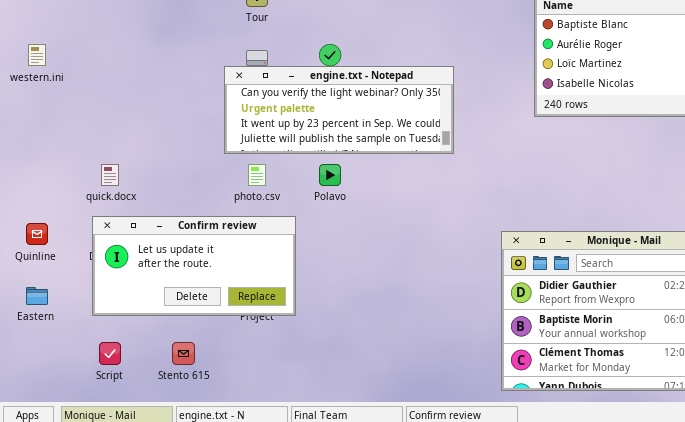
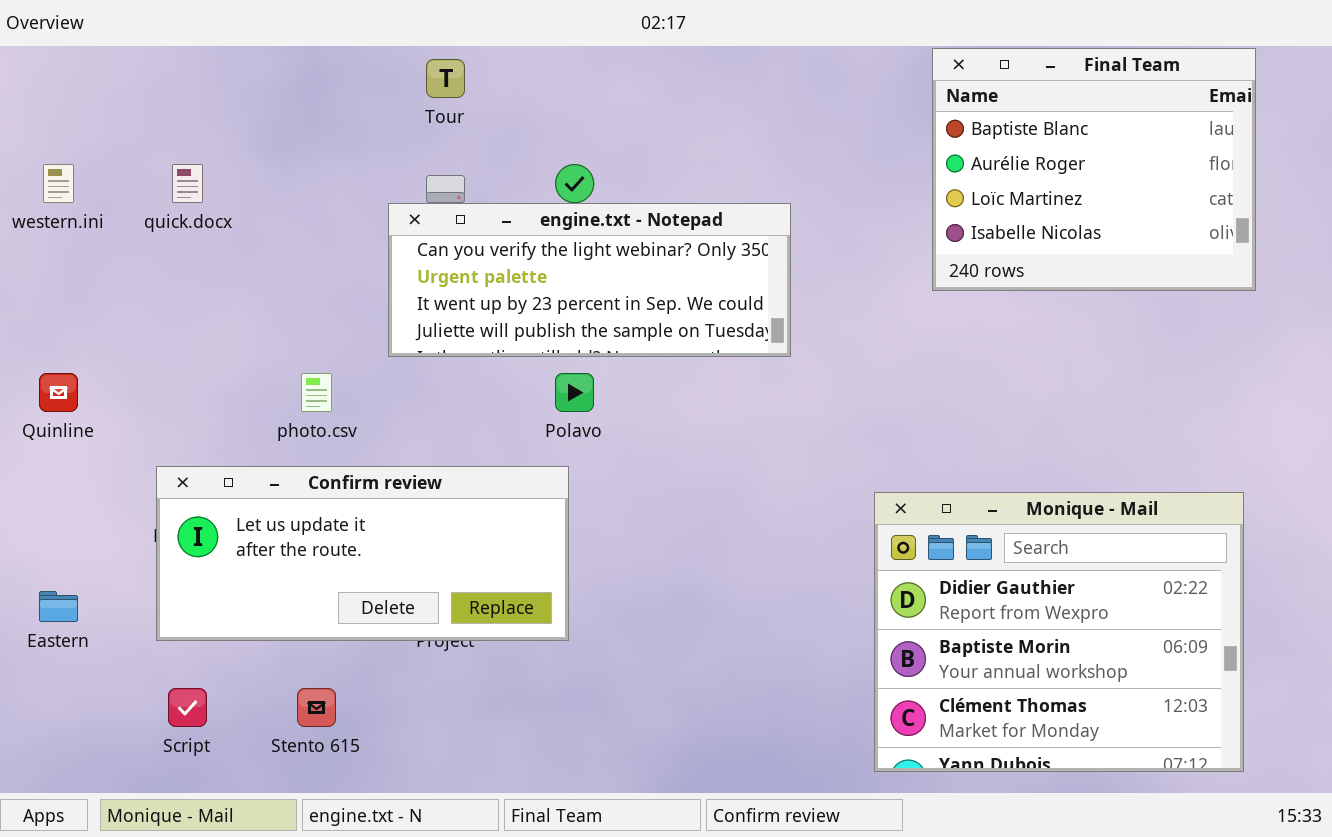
quick.docx: [101,164,119,186] -> [172,164,203,203], moved
photo.csv: [248,164,266,186] -> [301,373,332,412], moved
Confirm review: [92,216,296,316] -> [156,466,569,641], resized
Quinline: [26,223,48,245] -> [39,373,78,412], moved

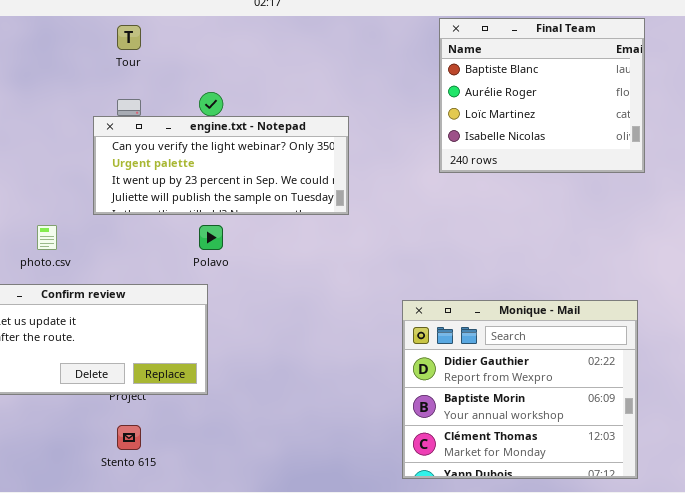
Stento 615: [297,688,336,727] -> [117,425,141,450], moved

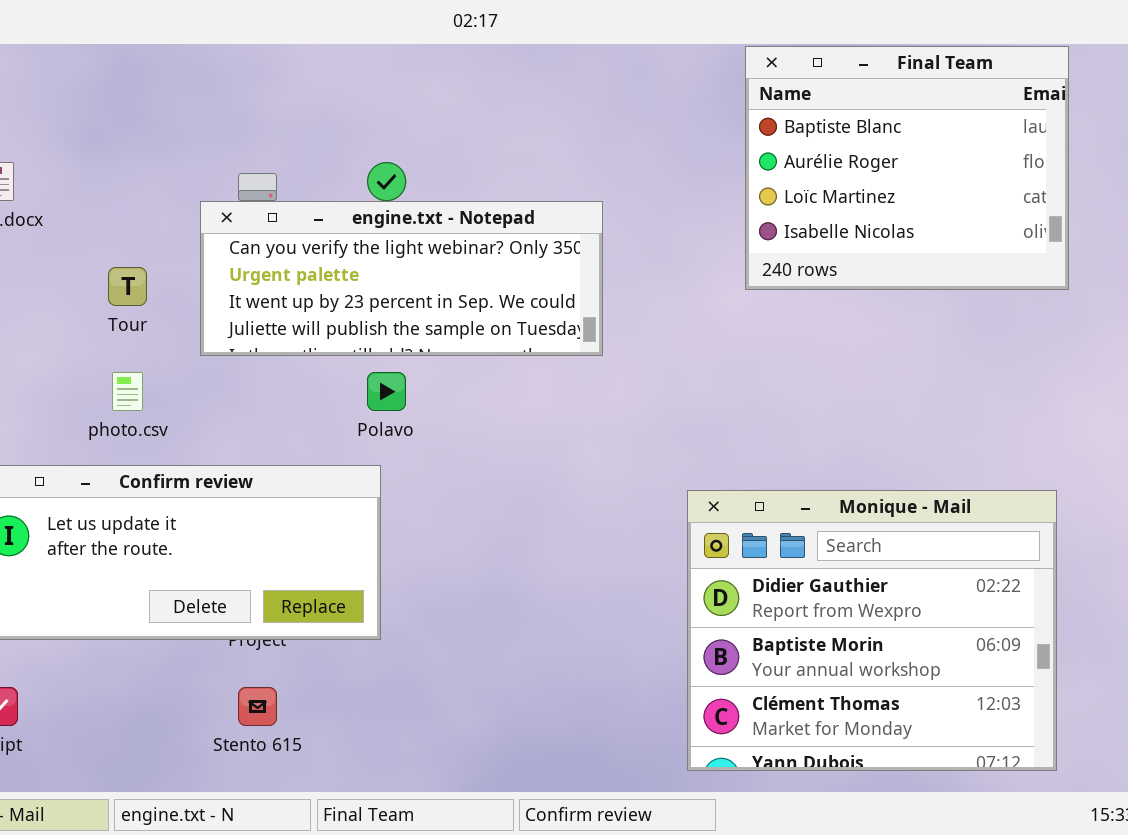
Tour: [117,25,141,50] -> [108,267,147,306], moved

